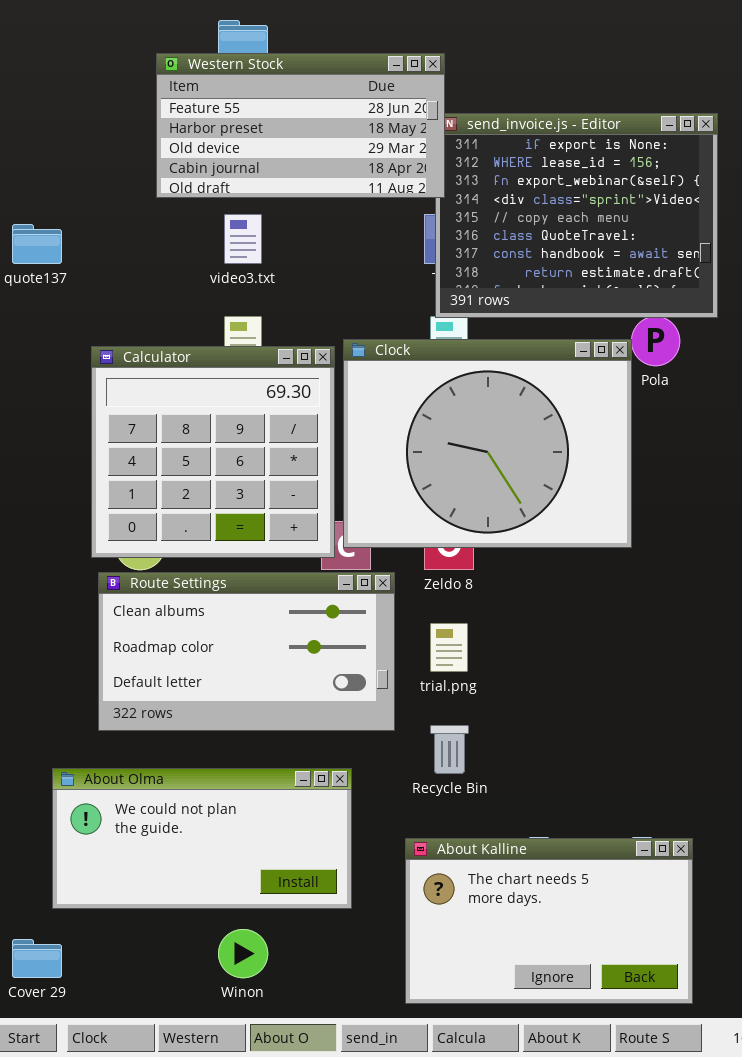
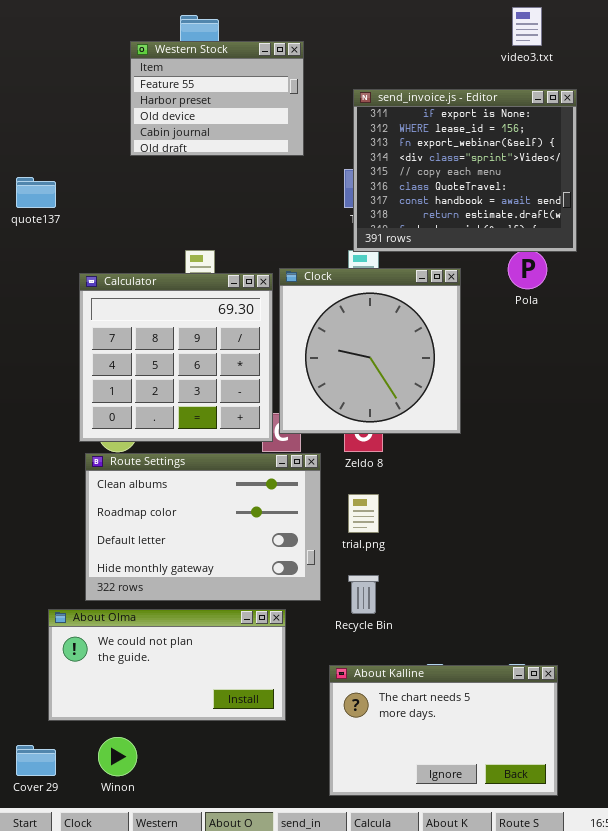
Western Stock: [156,53,445,198] -> [130,41,304,156], resized
video3.txt: [224,214,262,264] -> [512,7,542,46], moved
Clock: [343,339,632,548] -> [279,268,461,434], resized
Route Settings: [98,572,395,731] -> [85,453,321,601], resized
Winon: [218,929,268,978] -> [98,737,137,776], moved

